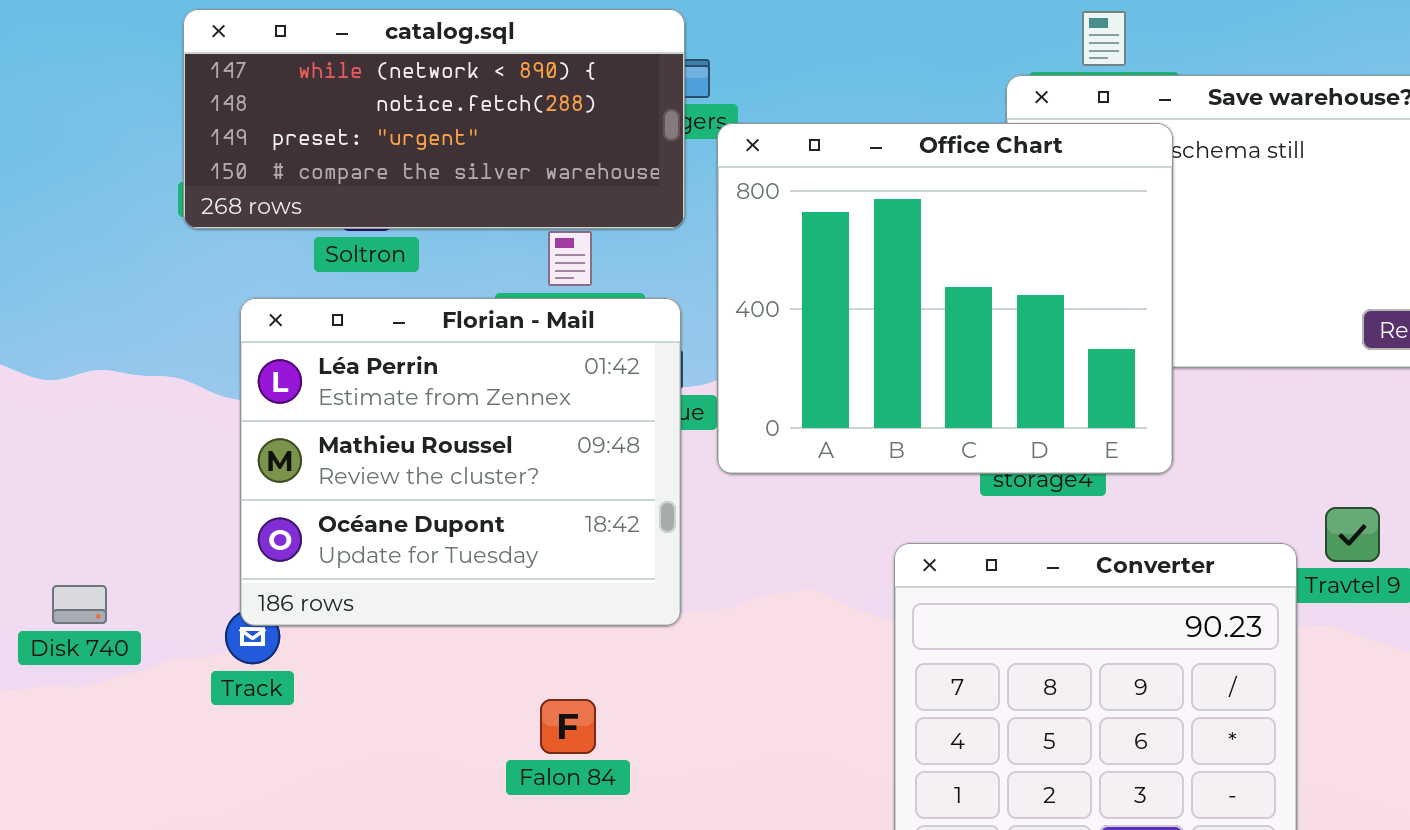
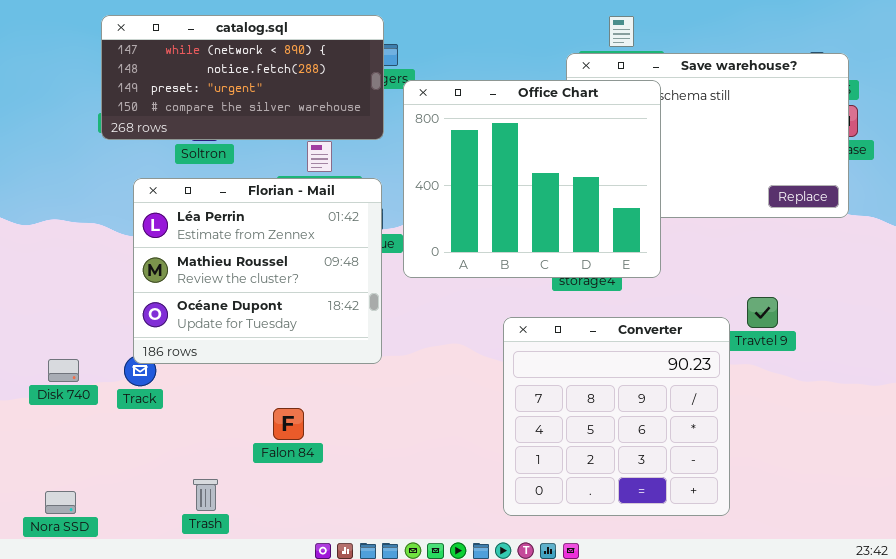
Disk 740: [52,585,107,624] -> [48,359,79,382], moved
Falon 84: [540,699,596,754] -> [273,408,304,440], moved

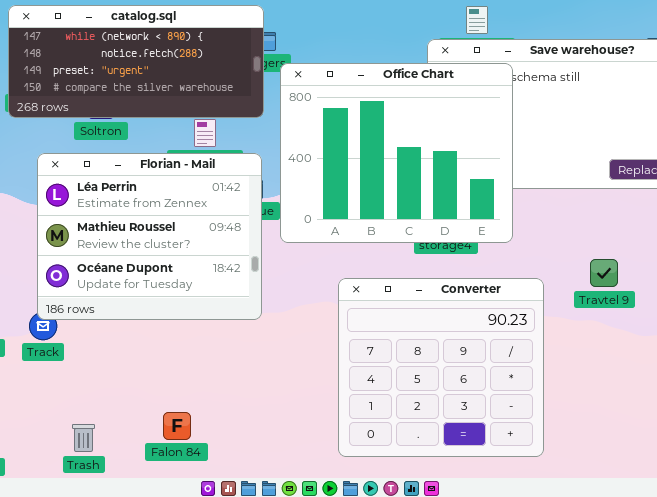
Converter: [503,317,730,516] -> [338,278,544,457], moved
Falon 84: [273,408,304,440] -> [163,412,191,440], moved
Trash: [193,479,218,511] -> [72,424,95,452], moved

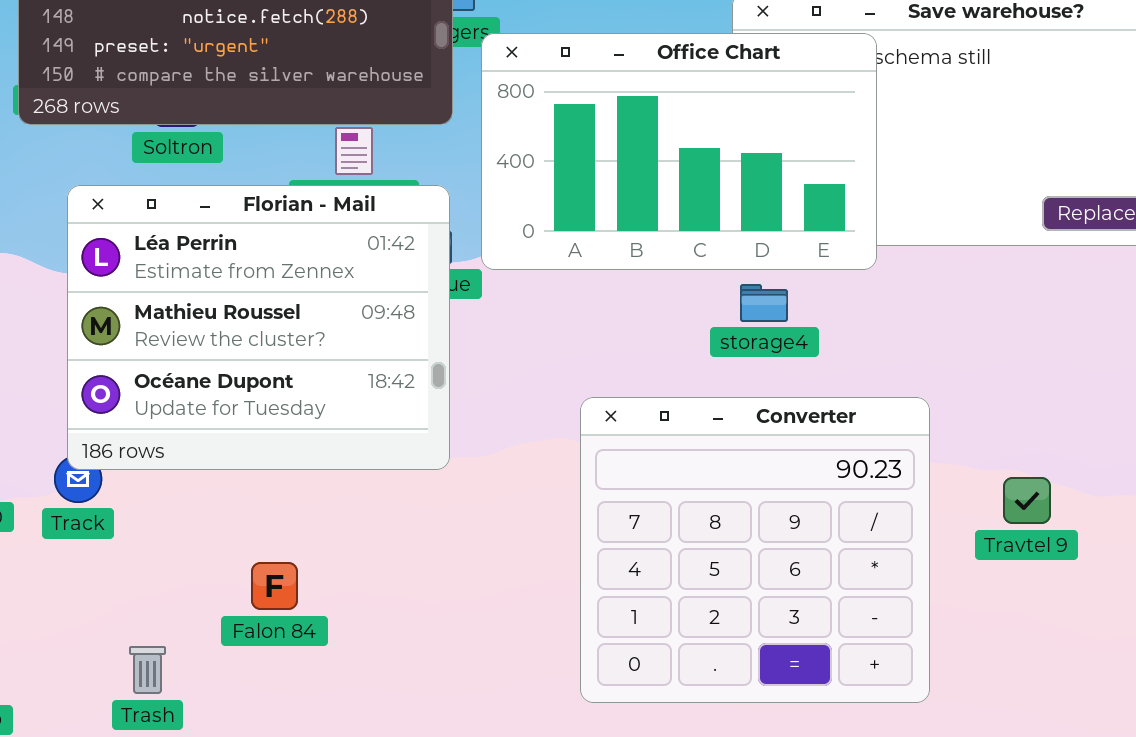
Office Chart: [280,63,513,243] -> [481,33,877,270], resized
Travtel 9: [590,259,618,287] -> [1003,477,1051,524], moved
Falon 84: [163,412,191,440] -> [251,562,298,610], moved

